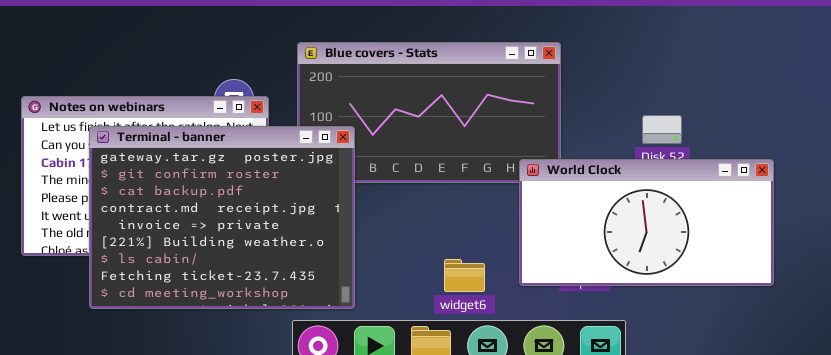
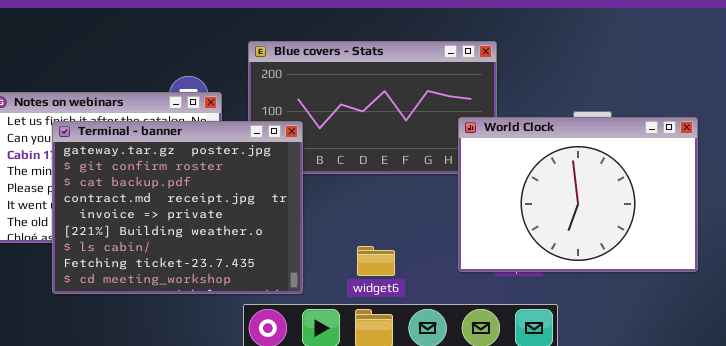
World Clock: [519,159,774,286] -> [458,117,698,272], resized
widget6: [444,259,485,292] -> [357,246,395,276], moved

